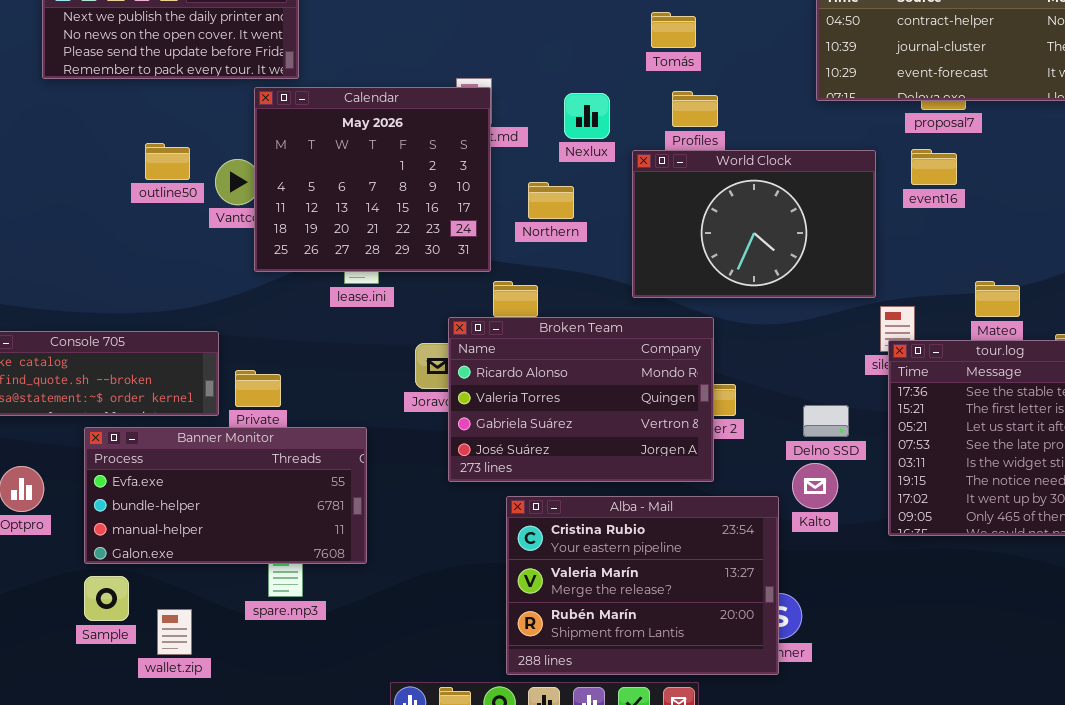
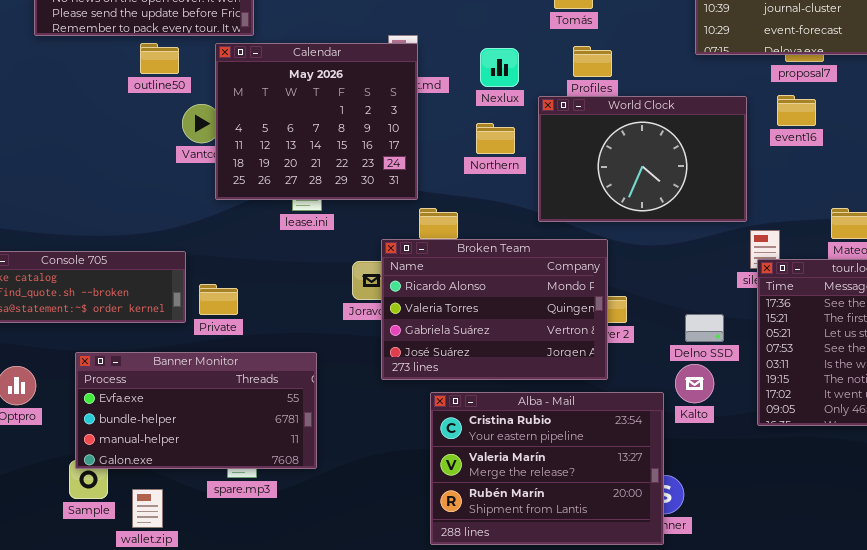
outline50: [145,143,190,180] -> [140,43,179,74], moved
Northern: [528,182,574,219] -> [476,123,515,154], moved
Banner Monitor: [84,427,367,564] -> [75,352,317,469], moved

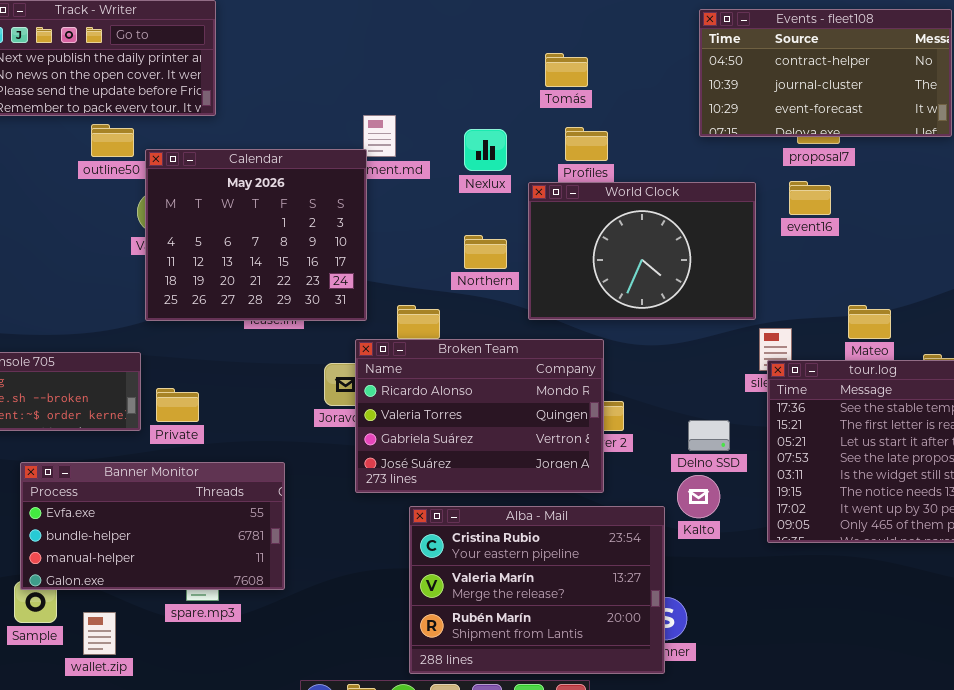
Calendar: [215,43,418,200] -> [145,149,367,321], moved
Northern: [476,123,515,154] -> [464,235,507,269], moved

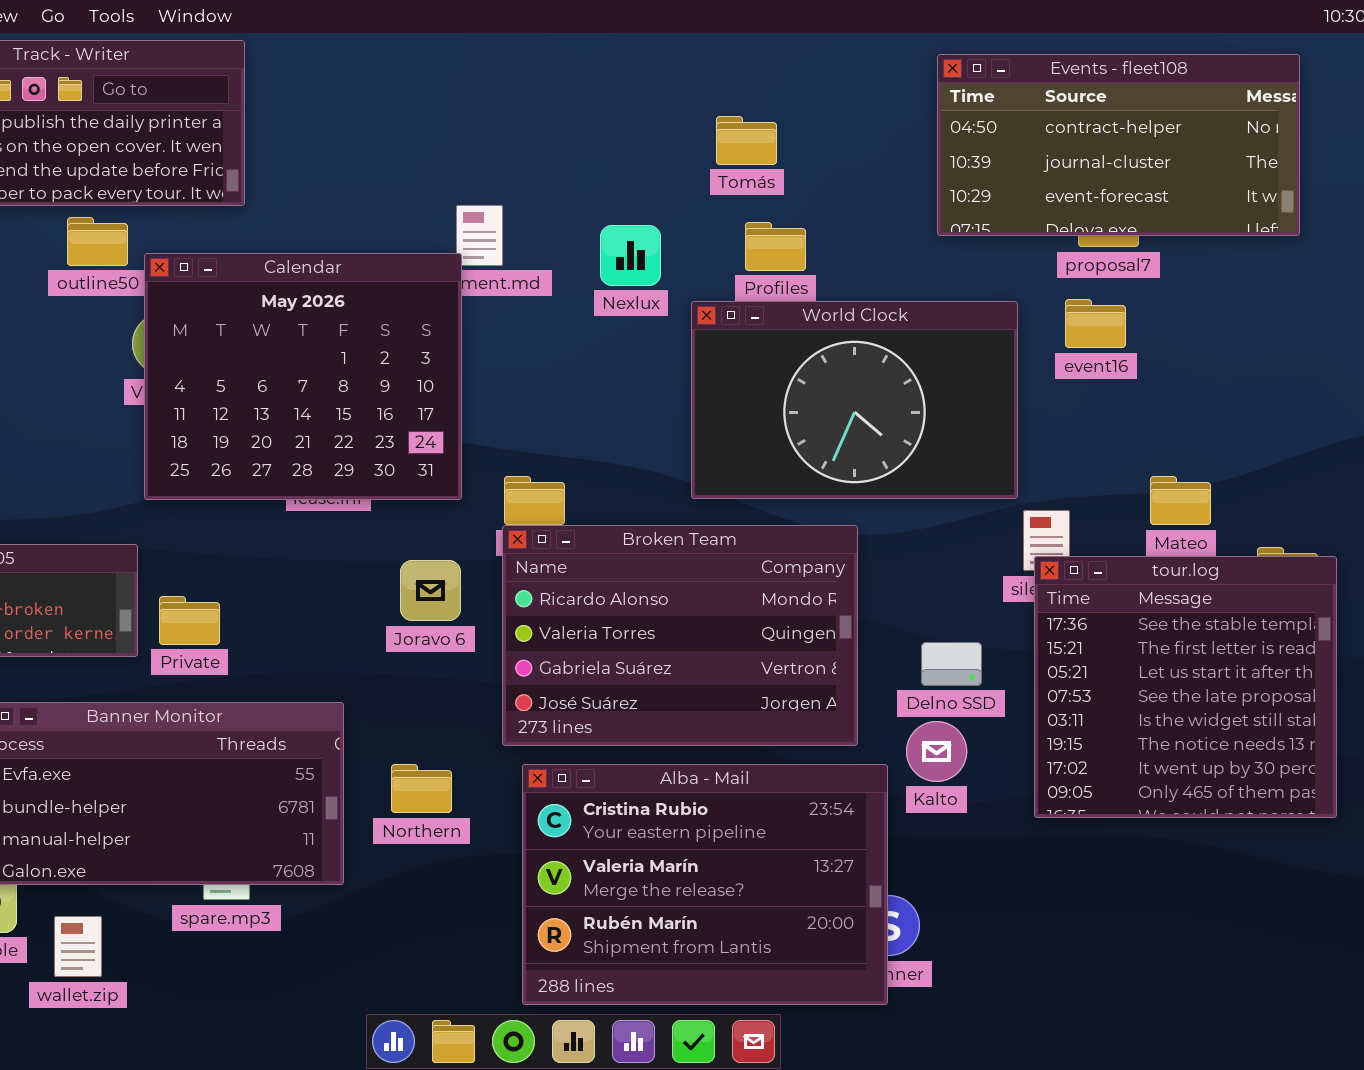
Northern: [464,235,507,269] -> [391,764,452,813], moved
Broken Team: [355,339,604,493] -> [502,525,858,746], moved

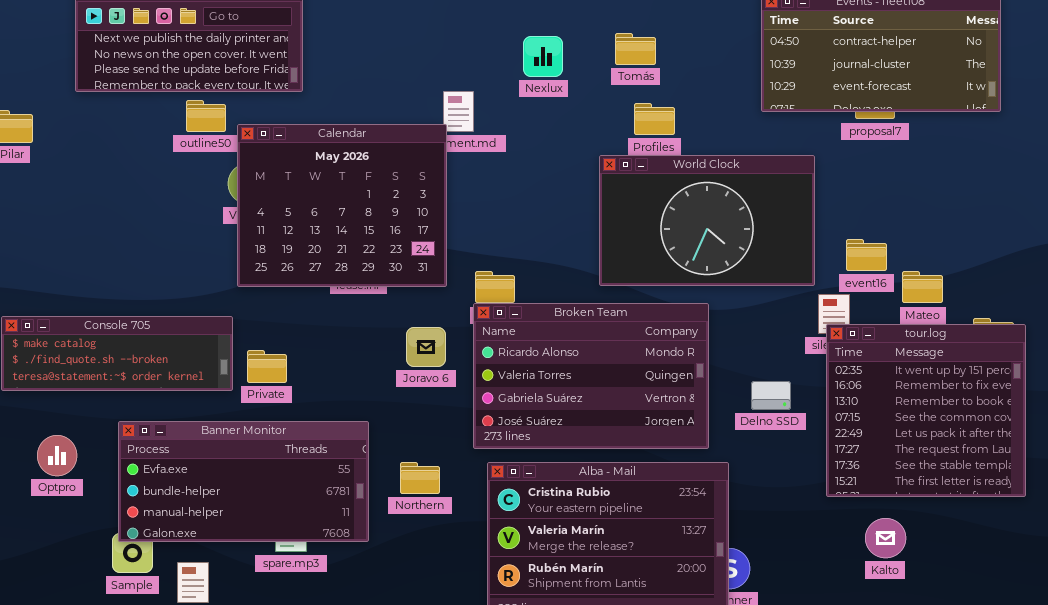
Nexlux: [600,225,661,286] -> [523,36,563,77], moved
event16: [1065,299,1126,348] -> [846,239,887,271], moved
tour.log: [1034,556,1337,818] -> [826,324,1026,497], scrolled up 6 rows
Kalto: [906,721,967,782] -> [865,518,906,558], moved

